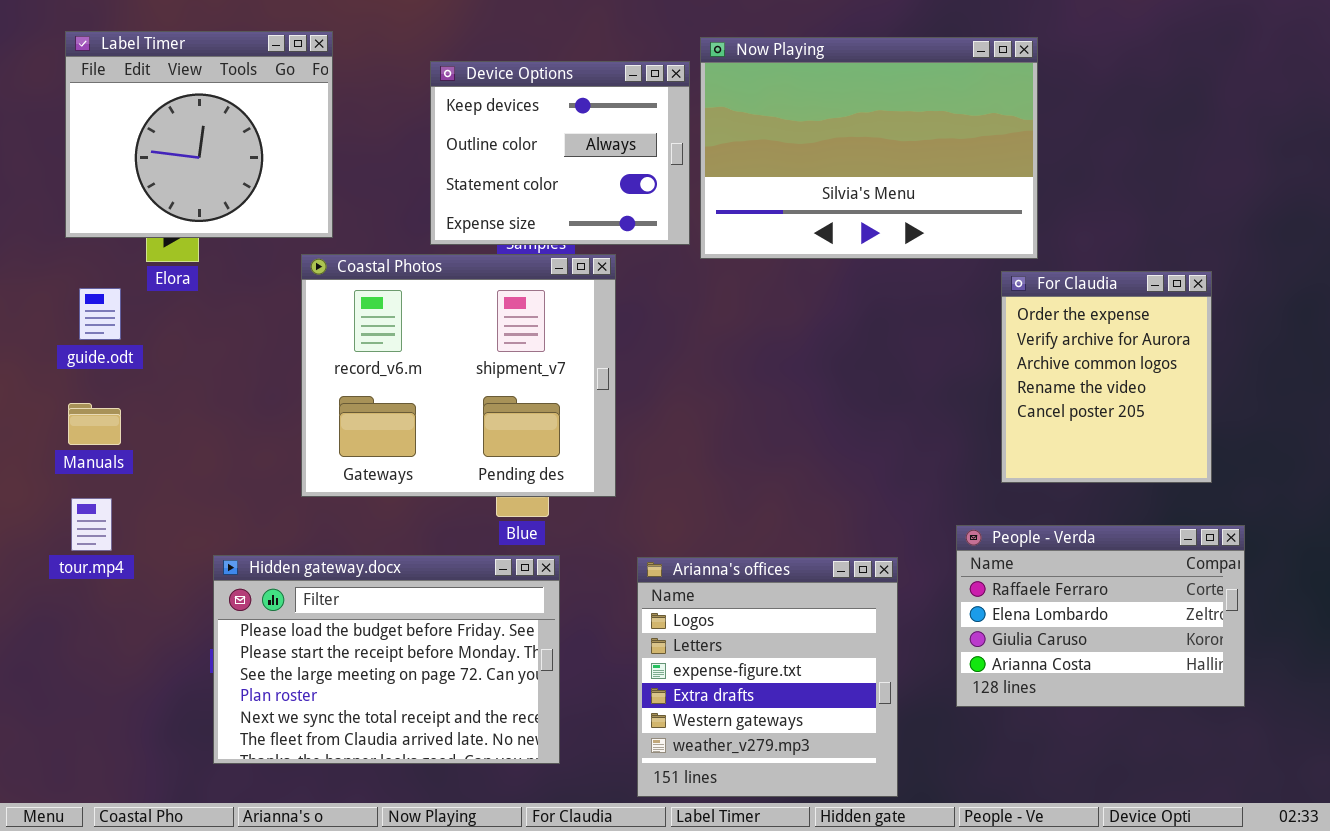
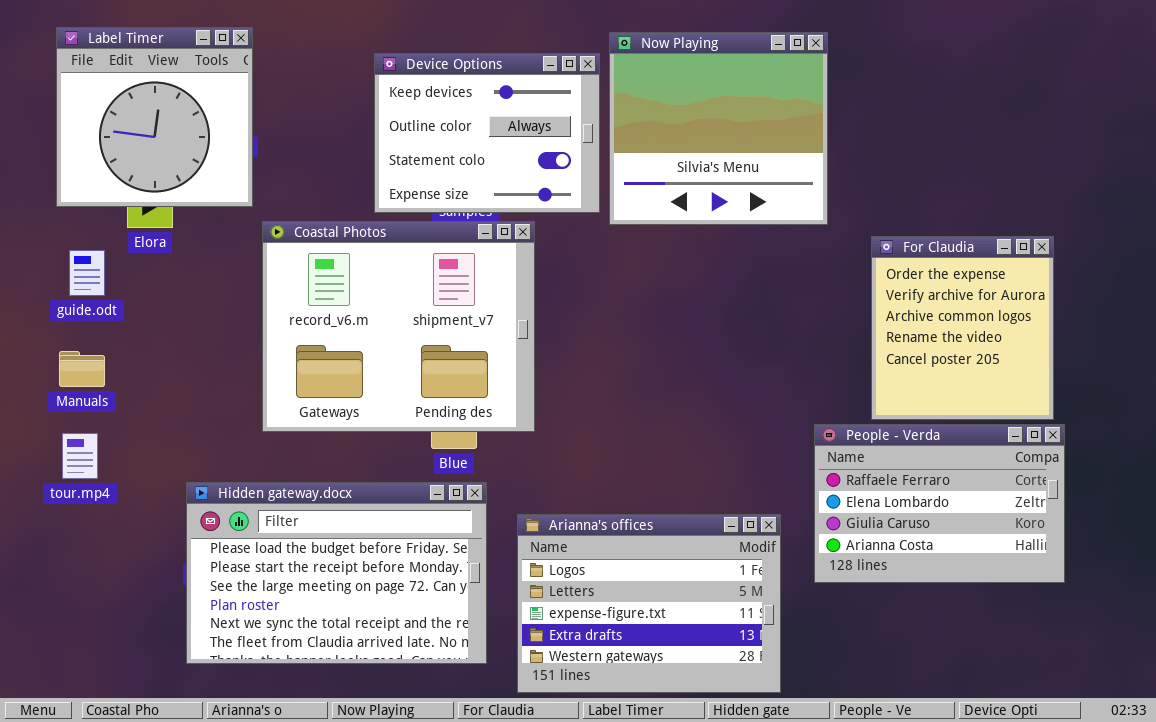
Label Timer: [65,31,333,238] -> [56,27,253,207], resized
Now Playing: [700,37,1038,259] -> [609,32,828,225], resized
People - Verda: [956,525,1245,707] -> [814,424,1065,583], moved
Arianna's offices: [637,557,898,797] -> [517,514,781,693], resized

